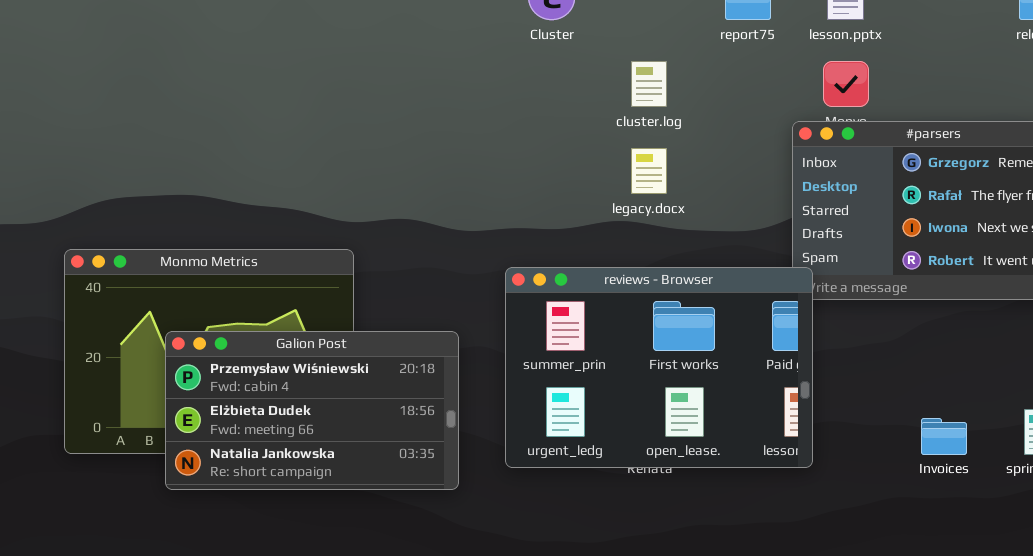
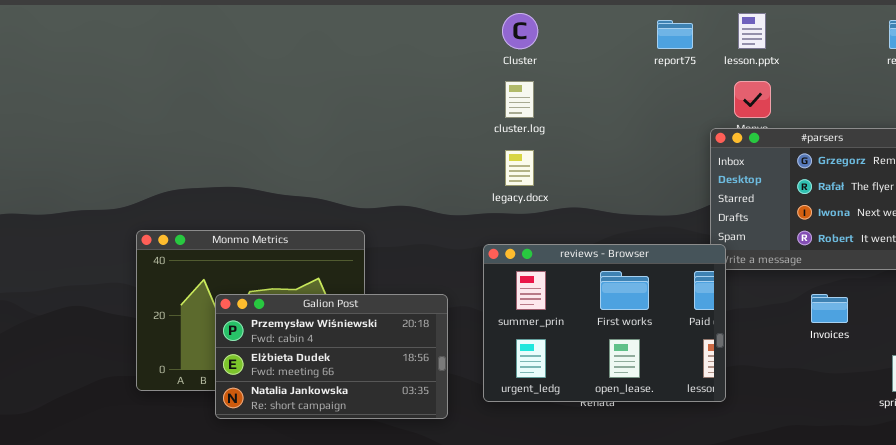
cluster.log: [631,61,667,107] -> [505,81,534,118], moved
legacy.docx: [631,148,667,194] -> [505,150,534,186], moved
Invoices: [921,418,967,455] -> [811,294,848,323], moved

